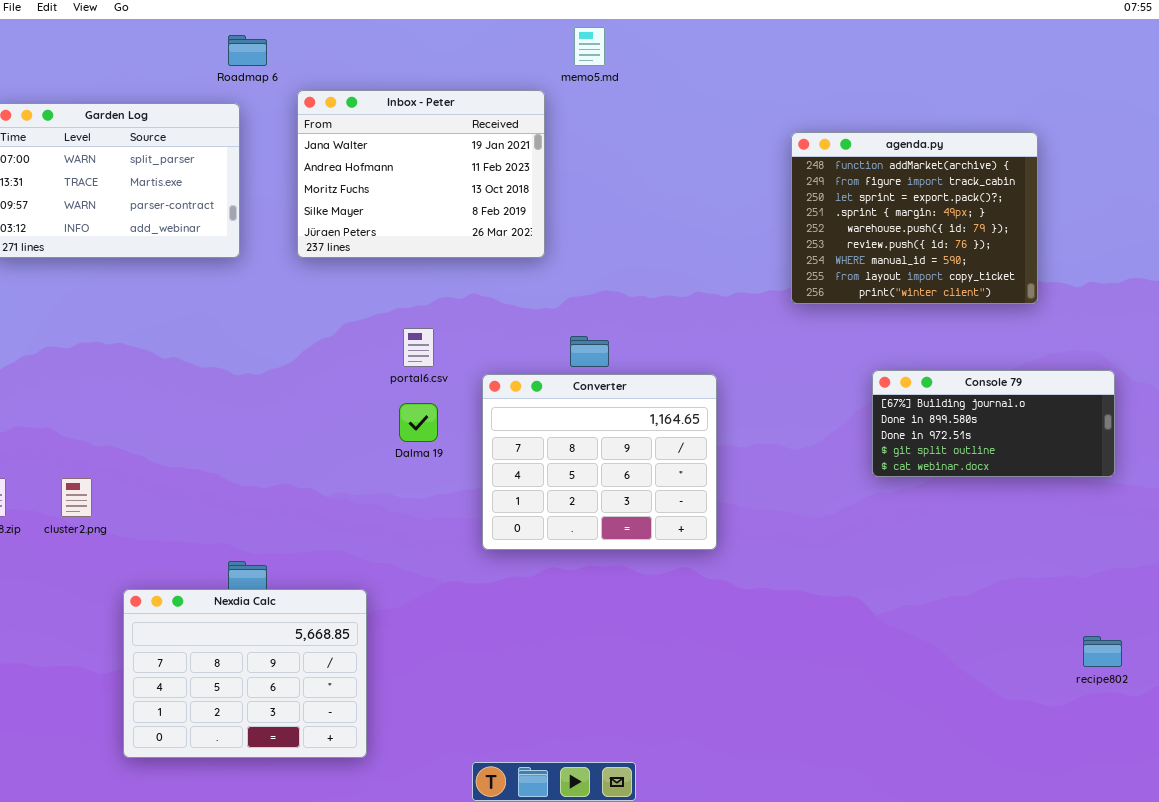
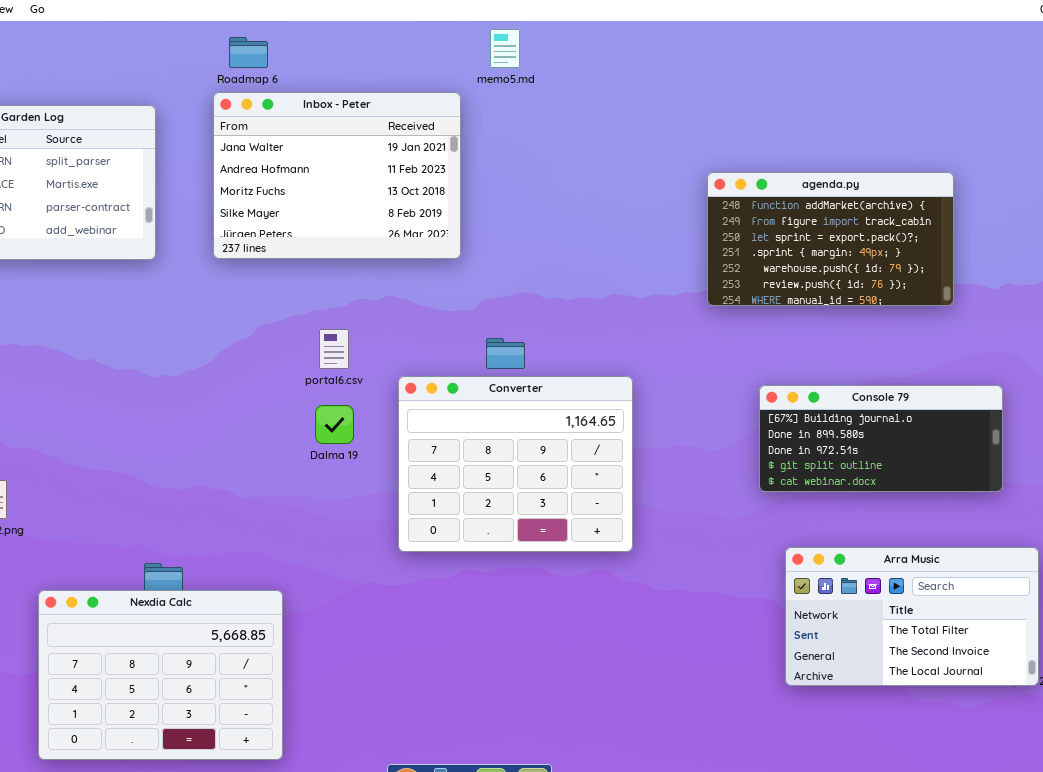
Roadmap 6: [228,35,267,66] -> [229,37,268,68], moved
agenda.py: [791,132,1038,304] -> [707,172,954,306], resized
Console 79: [872,370,1115,477] -> [759,385,1003,492], moved
Arra Music: none -> [785,547,1039,686], opened

